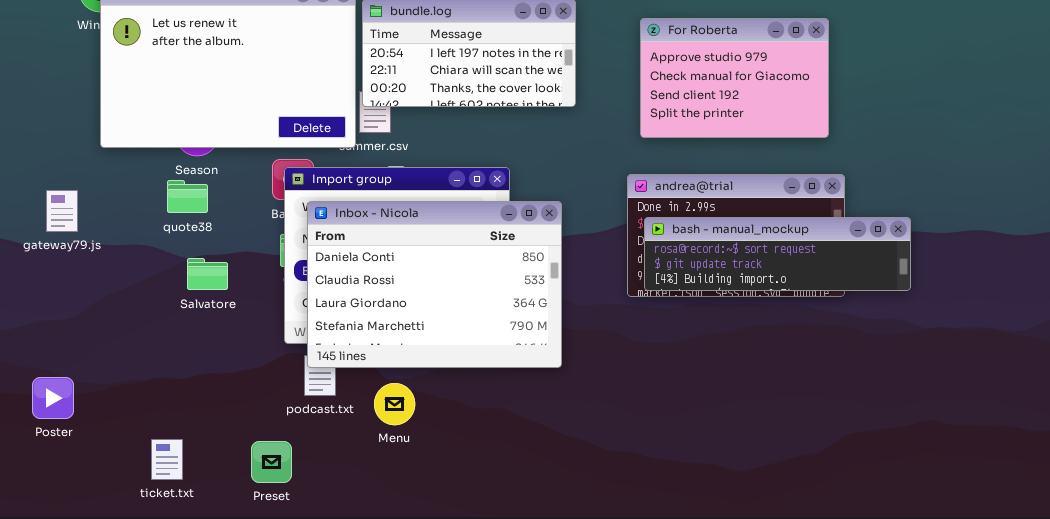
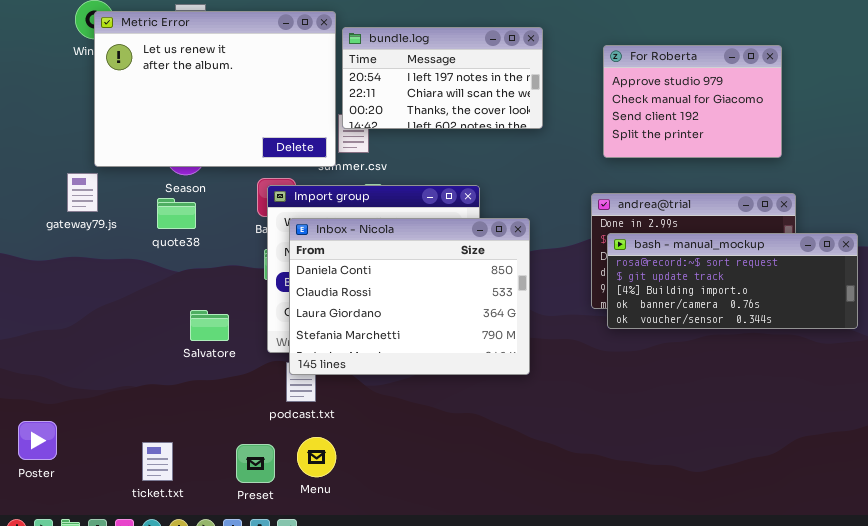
gateway79.js: [46,190,78,232] -> [67,173,98,212], moved
bash - manual_mockup: [644,217,911,291] -> [607,233,858,329], resized
Salvatore: [187,258,228,290] -> [190,310,229,341], moved
Poster: [32,377,74,419] -> [18,421,57,460], moved
Menu: [374,383,415,425] -> [297,437,336,477], moved

